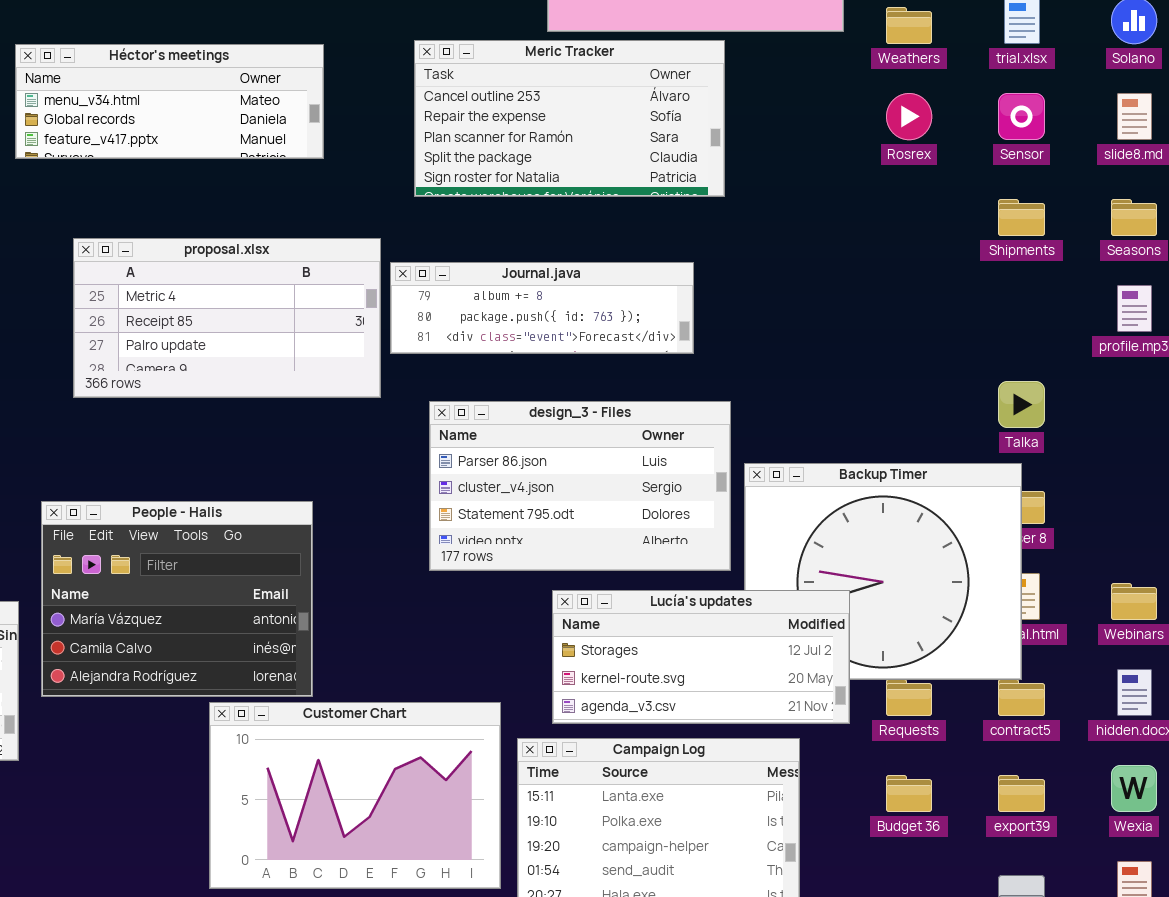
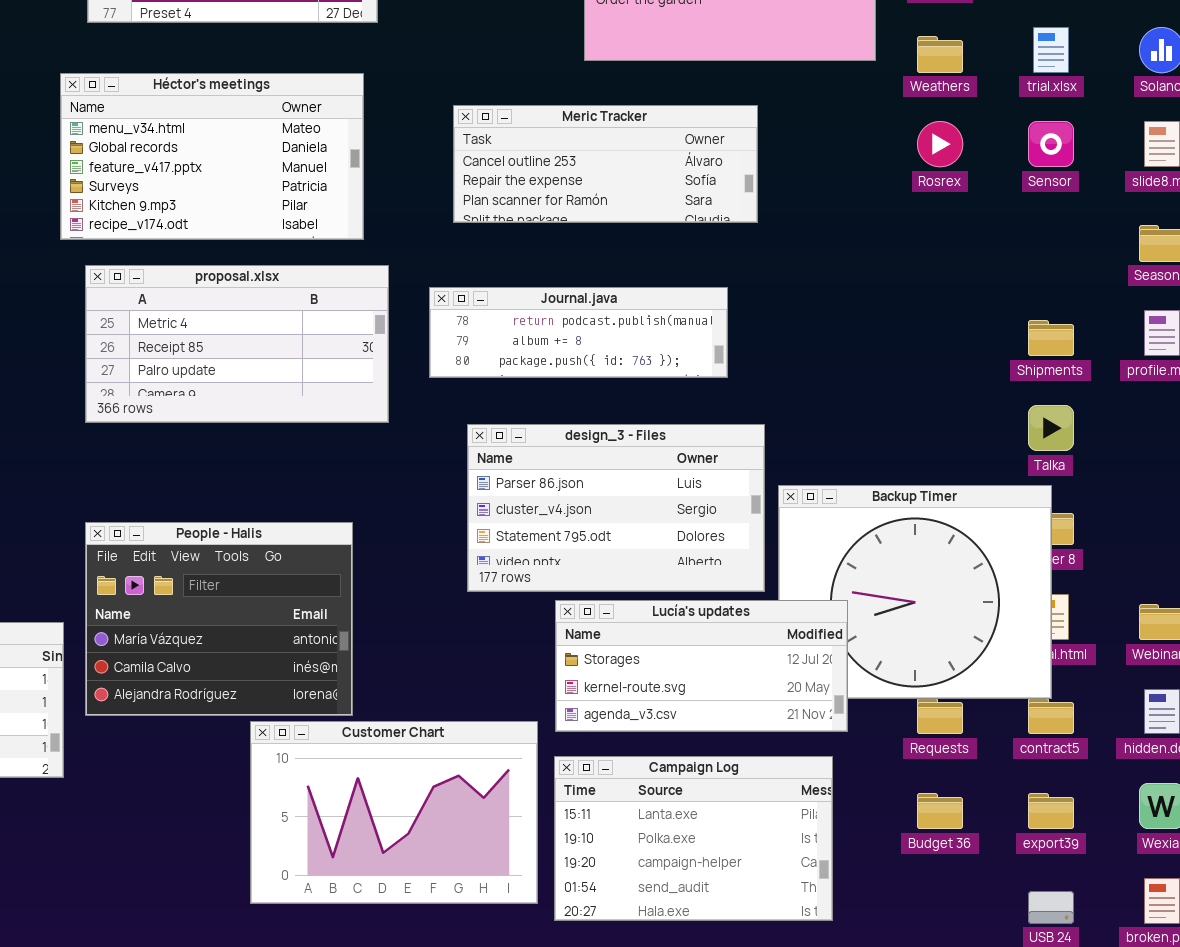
Meric Tracker: [414,40,725,197] -> [453,105,758,223], resized
Héctor's meetings: [15,44,324,159] -> [60,73,364,240], resized
Shipments: [998,199,1045,236] -> [1028,320,1074,356], moved
proposal.xlsx: [73,238,381,398] -> [85,265,389,423], moved
Journal.java: [390,262,694,354] -> [429,287,728,378], scrolled up 1 row
Lucía's updates: [552,590,850,724] -> [555,600,848,732], moved

